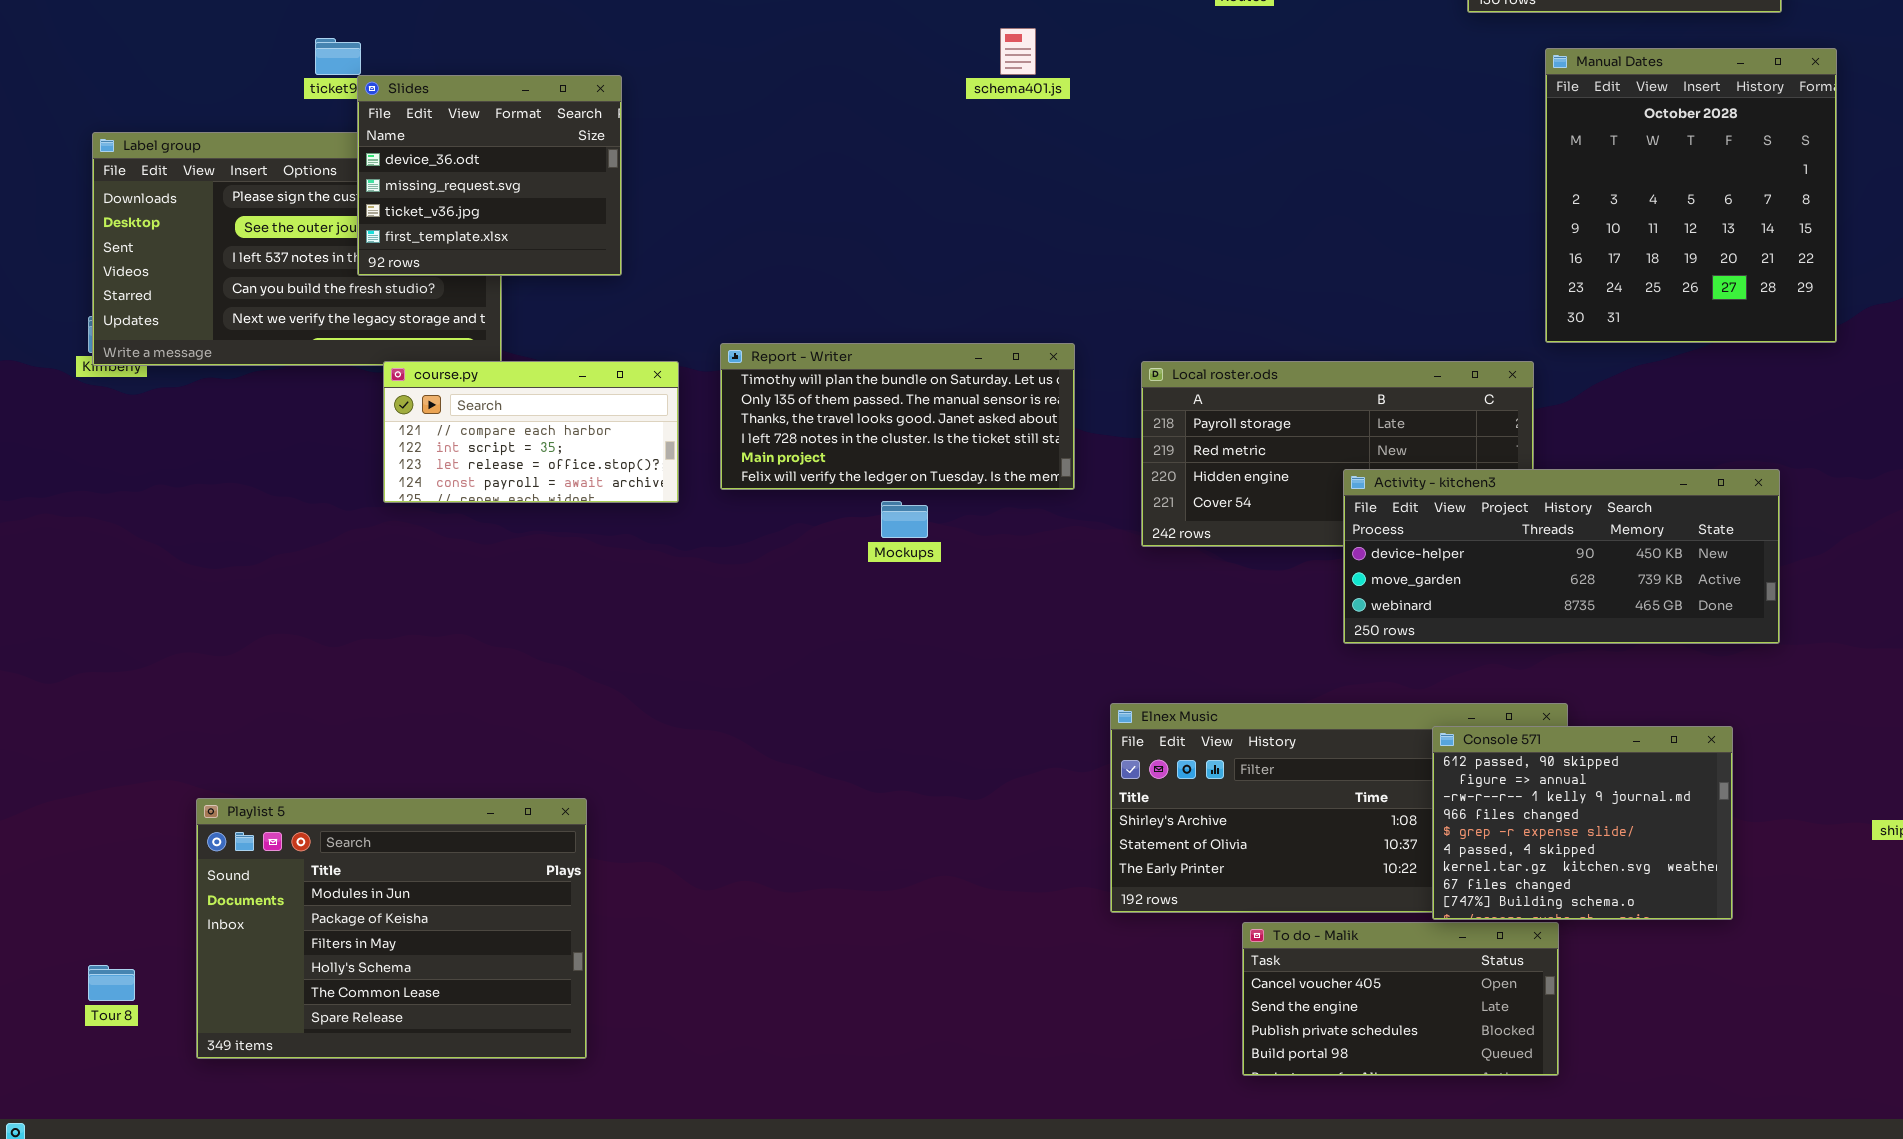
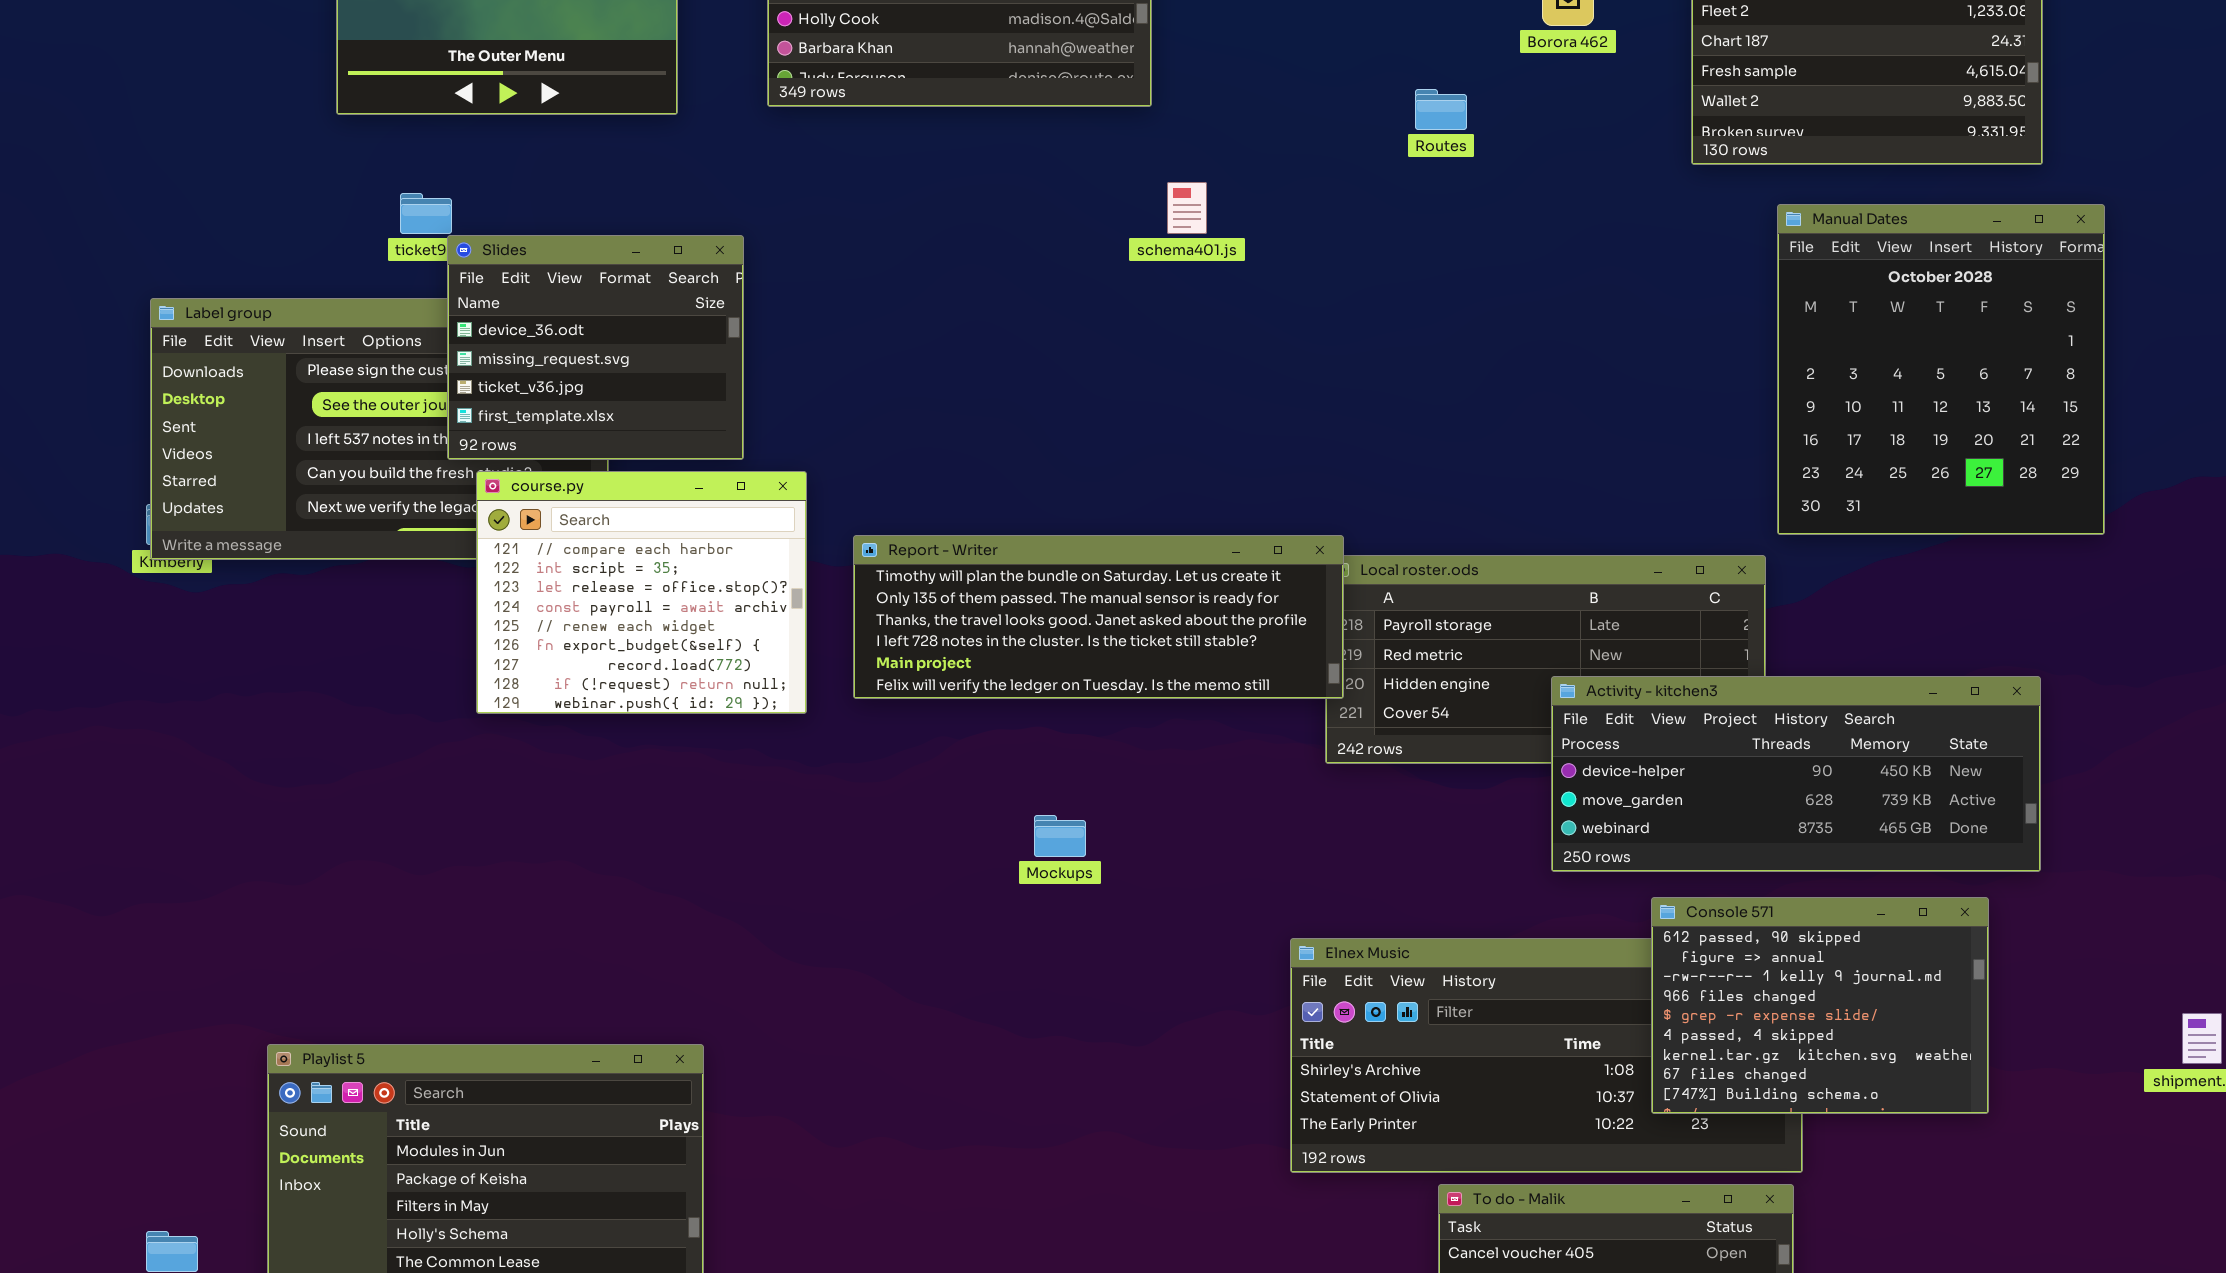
Report - Writer: [720,343,1075,490] -> [853,535,1344,699], resized
course.py: [383,361,679,503] -> [476,471,807,714], resized
Mockups: [881,501,928,538] -> [1034,815,1086,857], moved
Console 571: [1432,726,1733,920] -> [1651,897,1989,1114], moved

